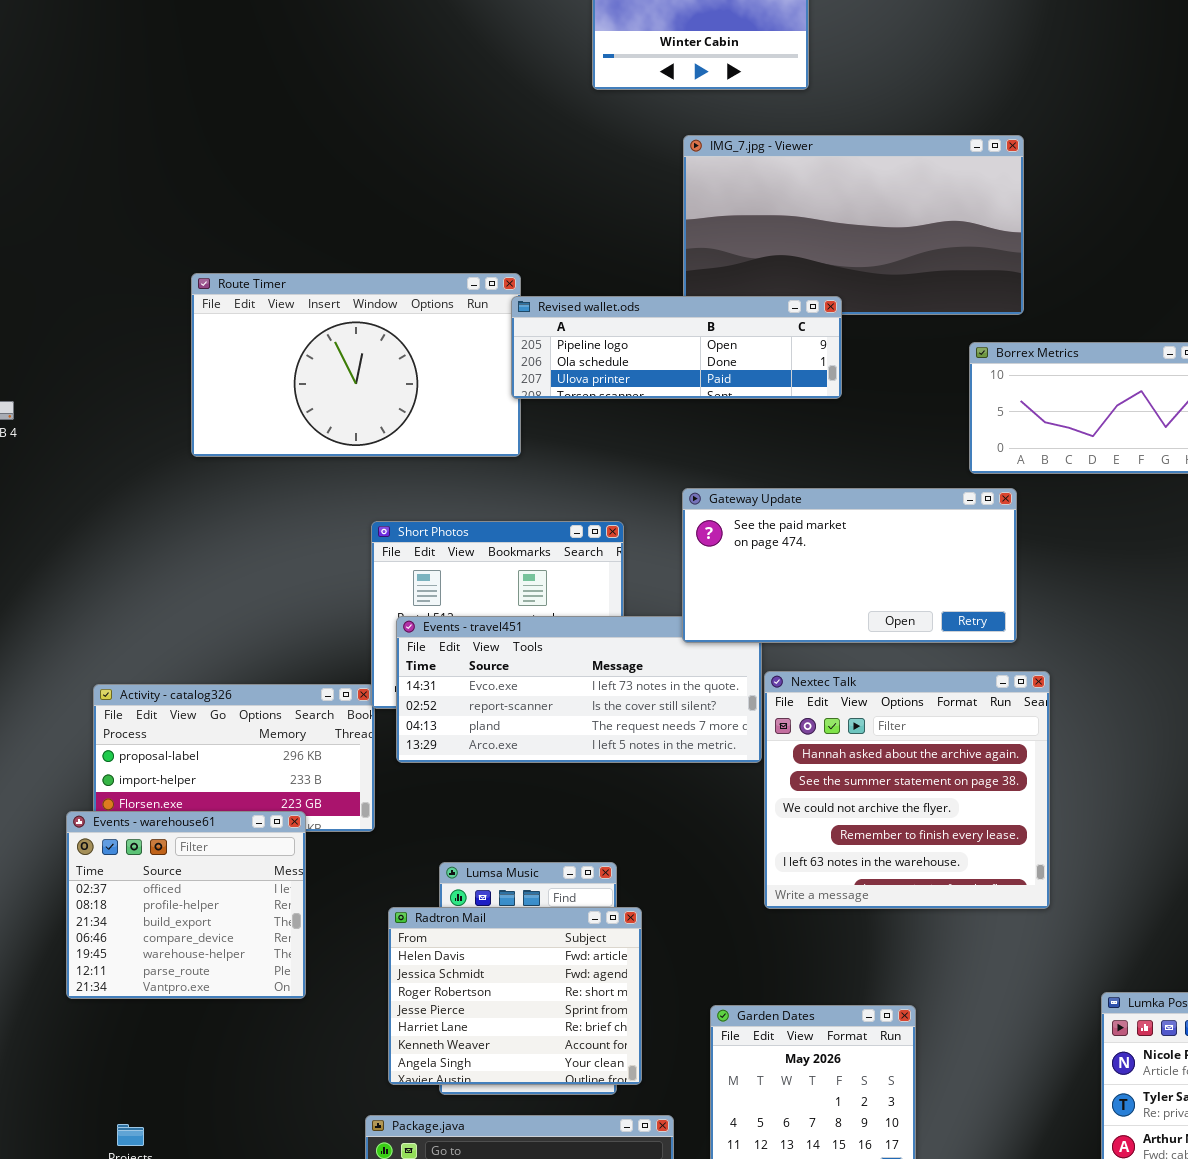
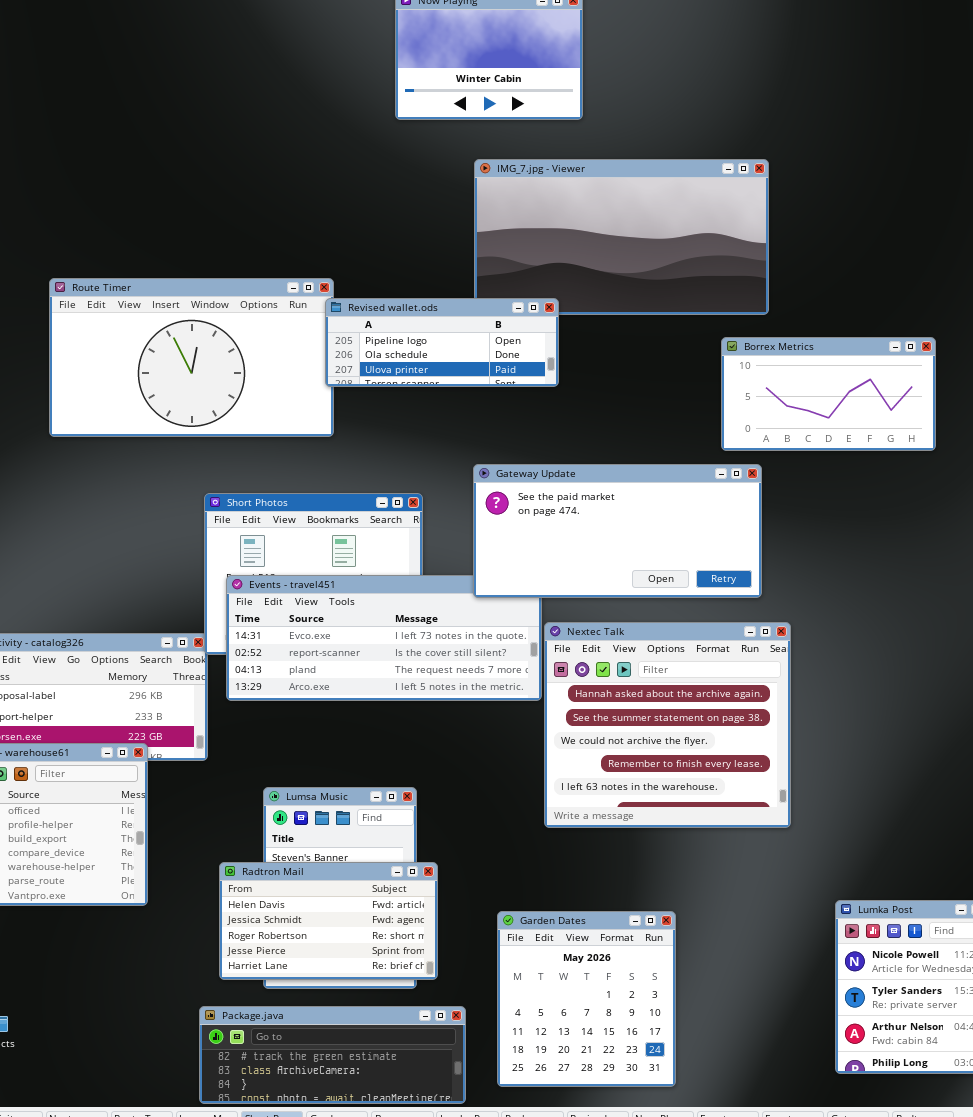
Revised wallet.ods: [511,296,842,399] -> [325,298,559,387], resized
Radtron Mail: [388,907,642,1085] -> [219,862,438,980], resized

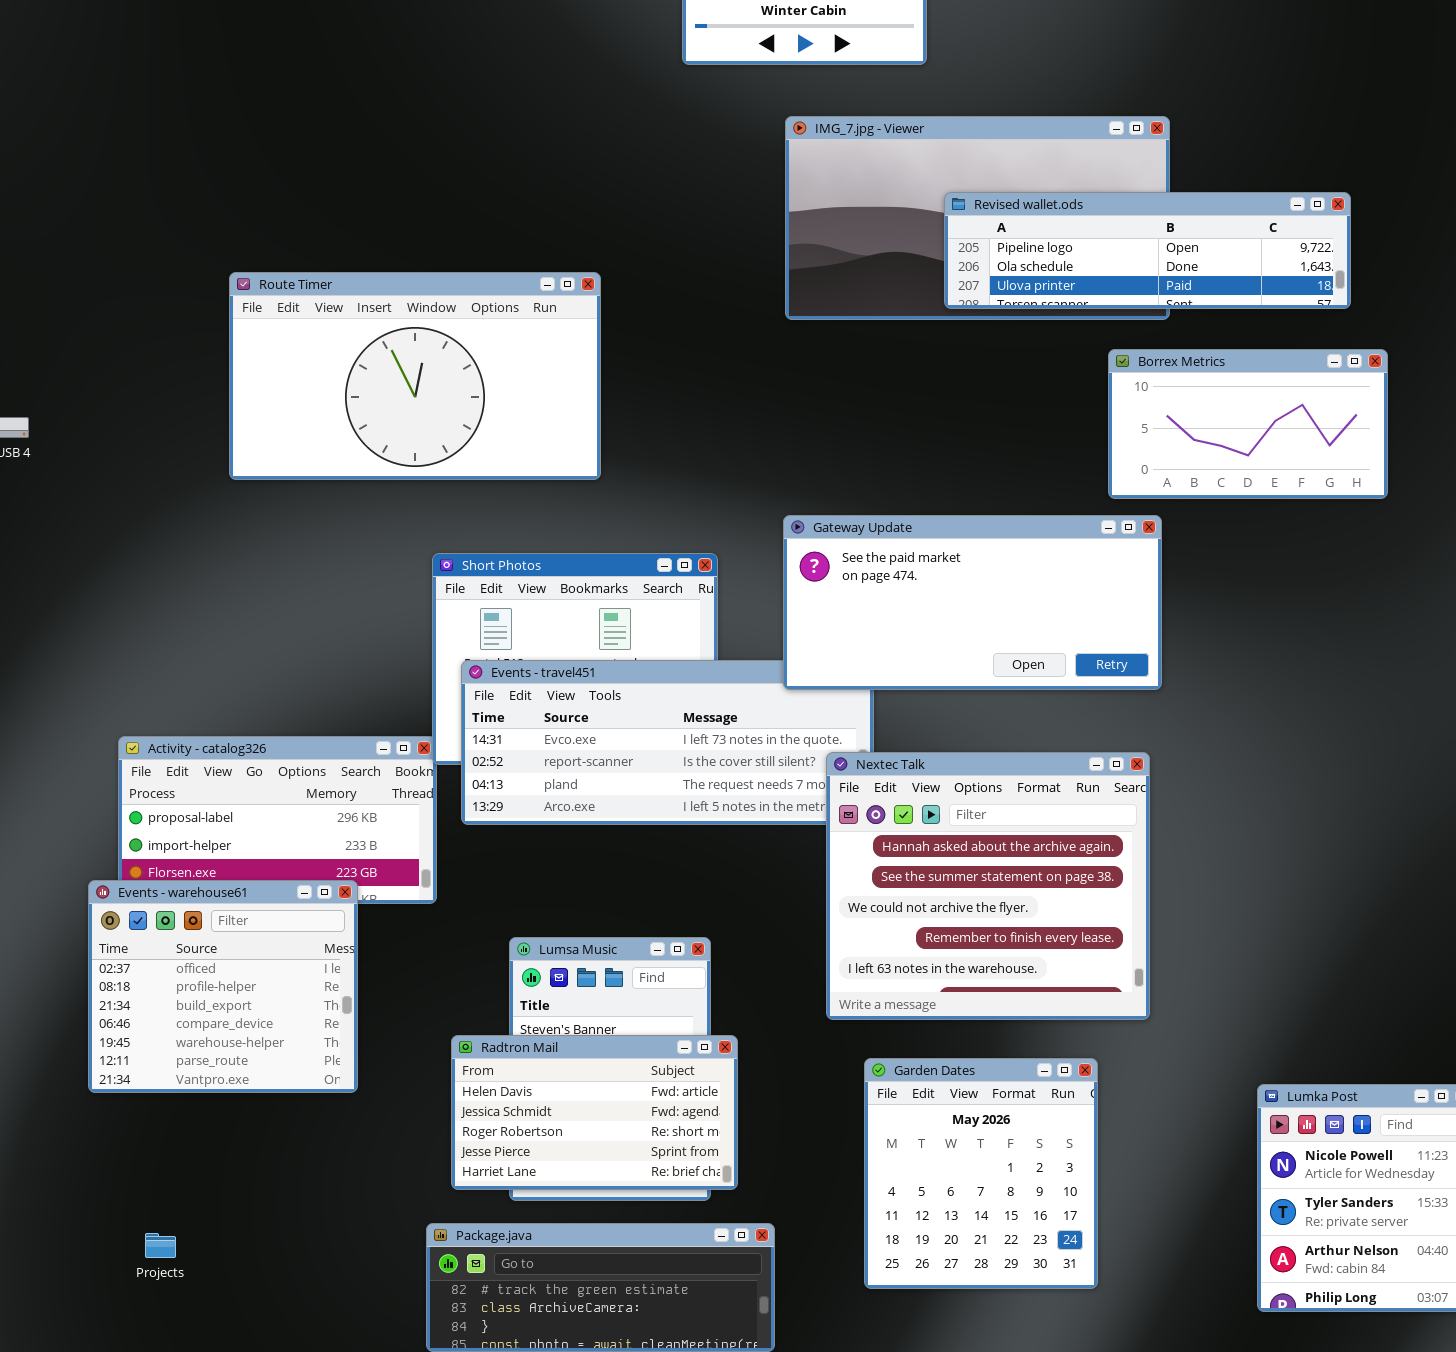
Revised wallet.ods: [325,298,559,387] -> [944,192,1351,309], moved, resized
Nextec Talk: [544,622,791,828] -> [826,752,1150,1020], moved
Garden Dates: [497,911,676,1087] -> [864,1058,1098,1289], moved

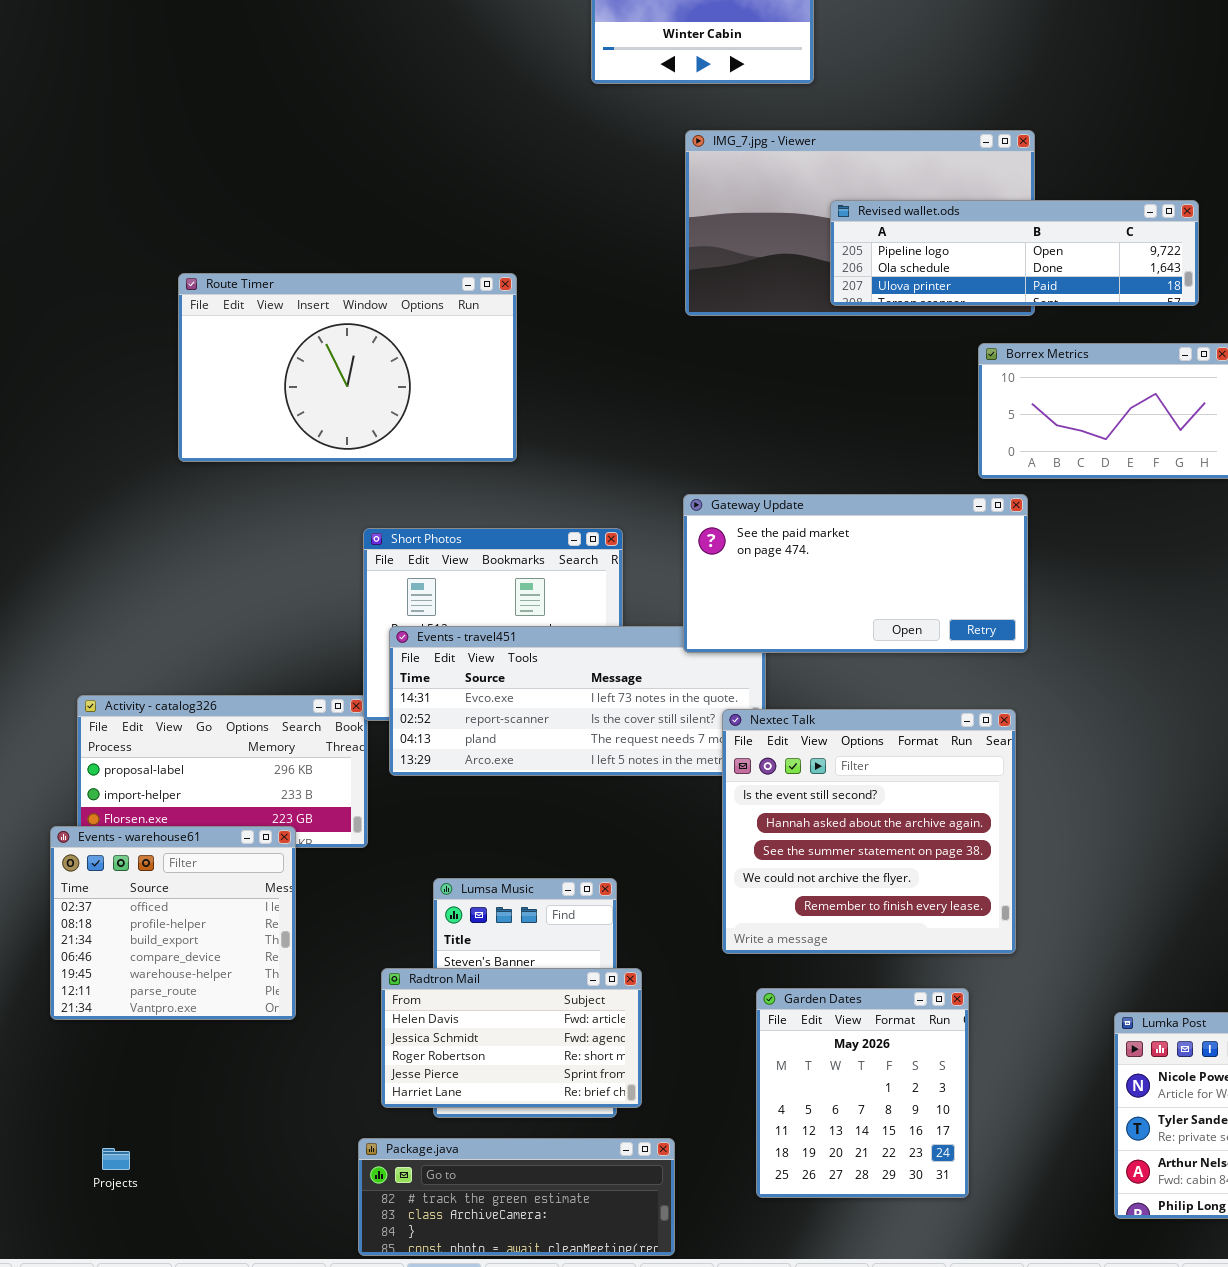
Nextec Talk: [826,752,1150,1020] -> [722,709,1016,954], scrolled up 1 row

